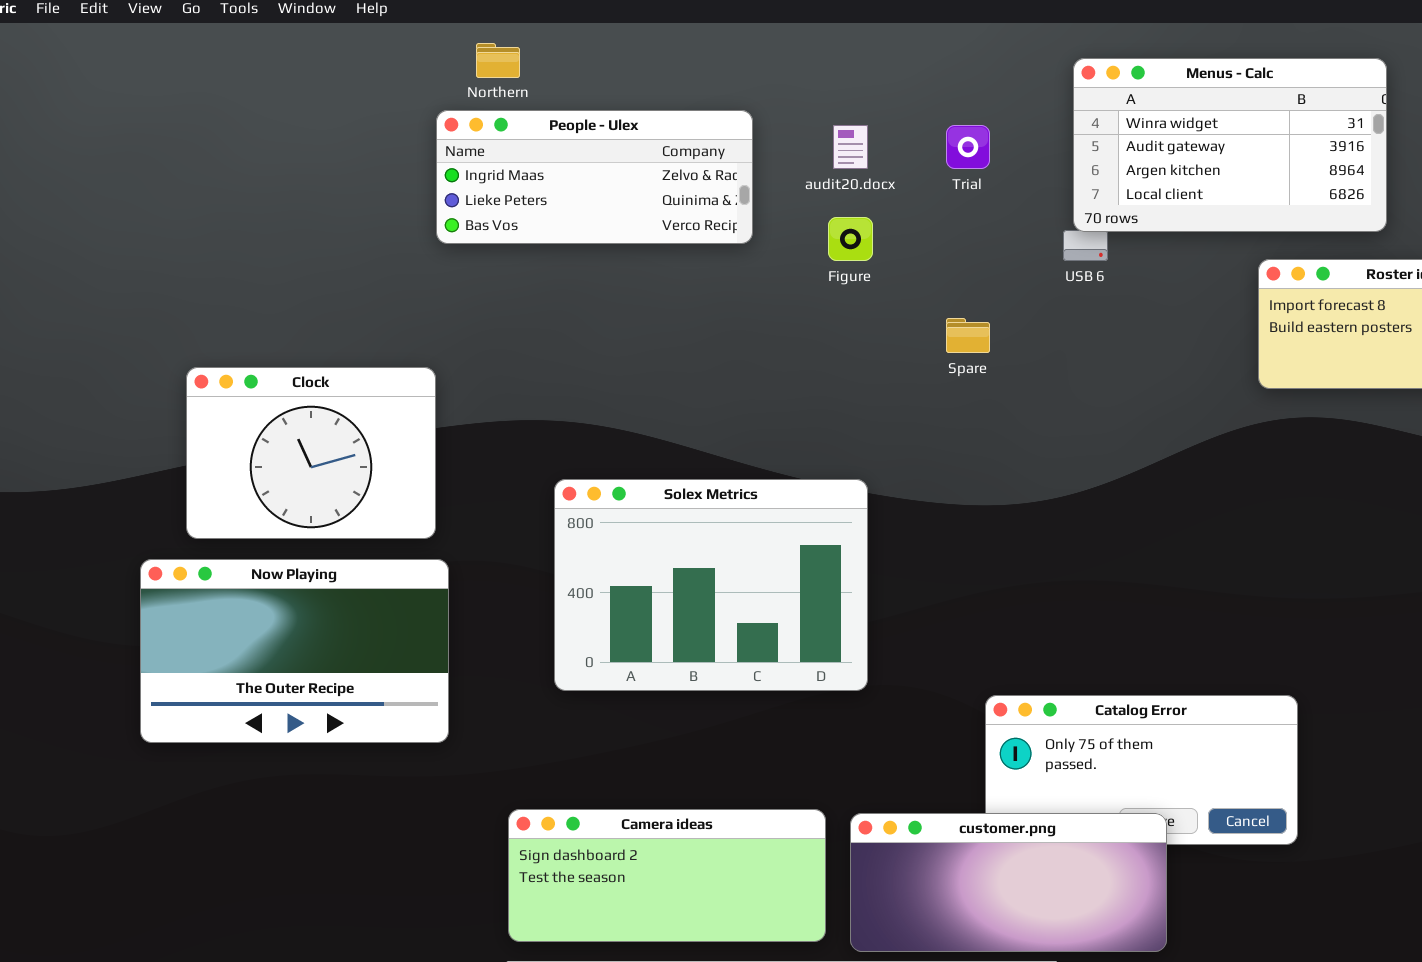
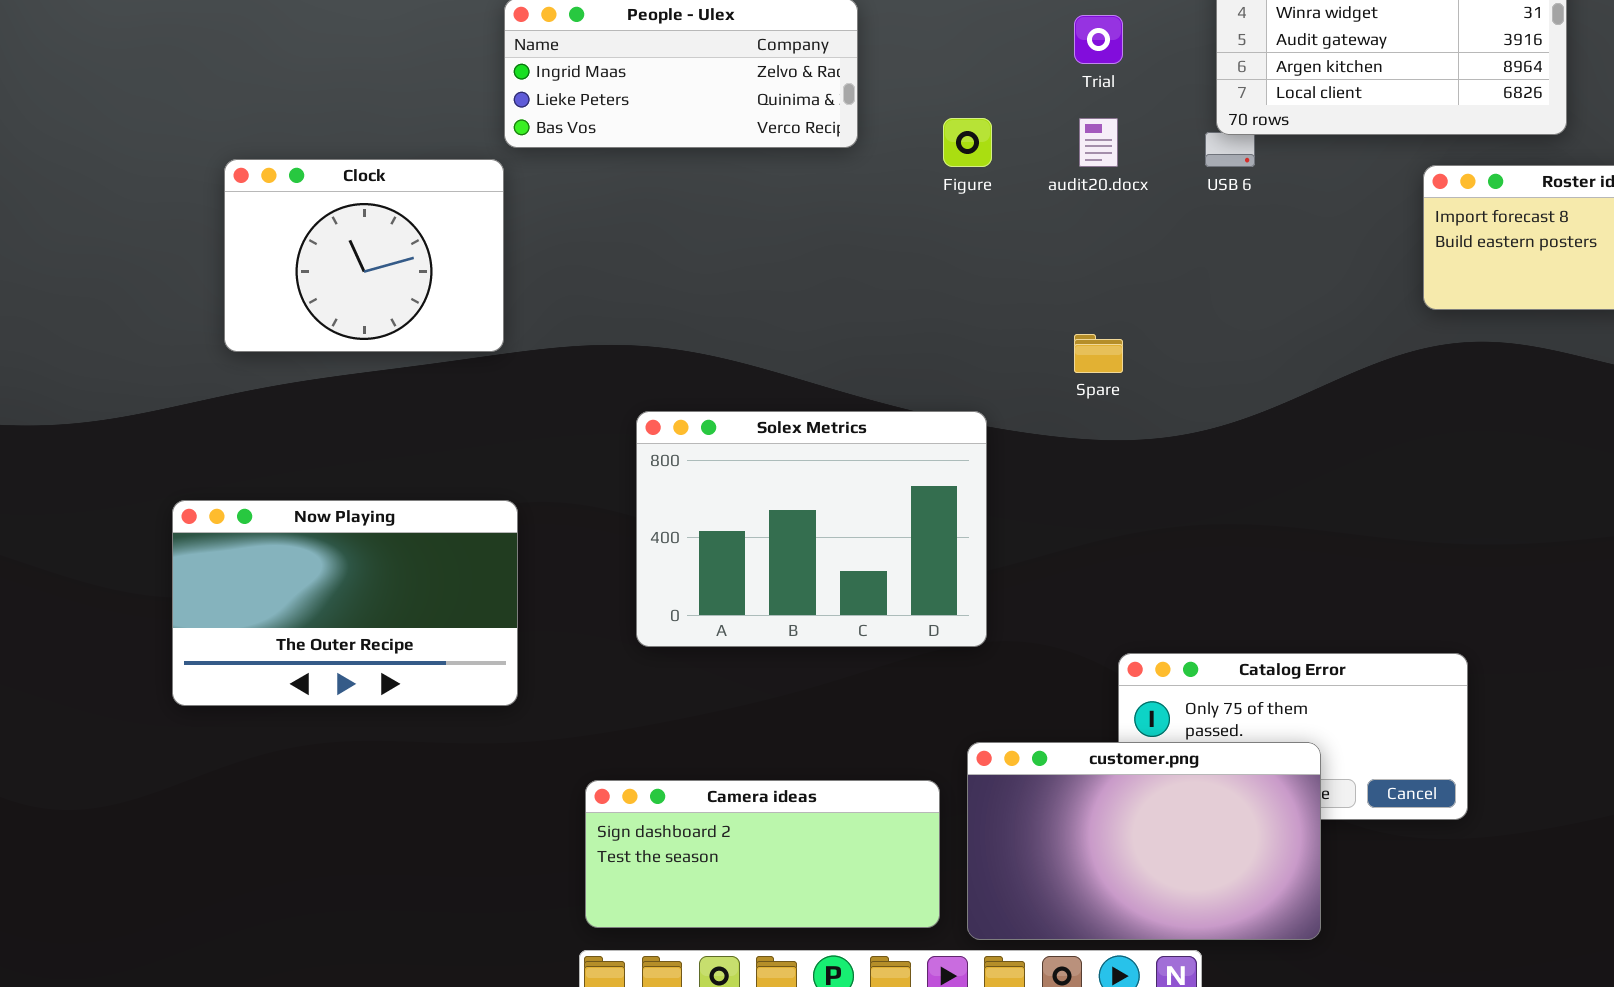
audit20.docx: [833,125,868,169] -> [1079,118,1118,167], moved
Spare: [946,318,990,353] -> [1074,334,1123,373], moved
Clock: [186,367,436,539] -> [224,159,504,352], moved
customer.png: [850,813,1167,952] -> [967,742,1321,940], resized

